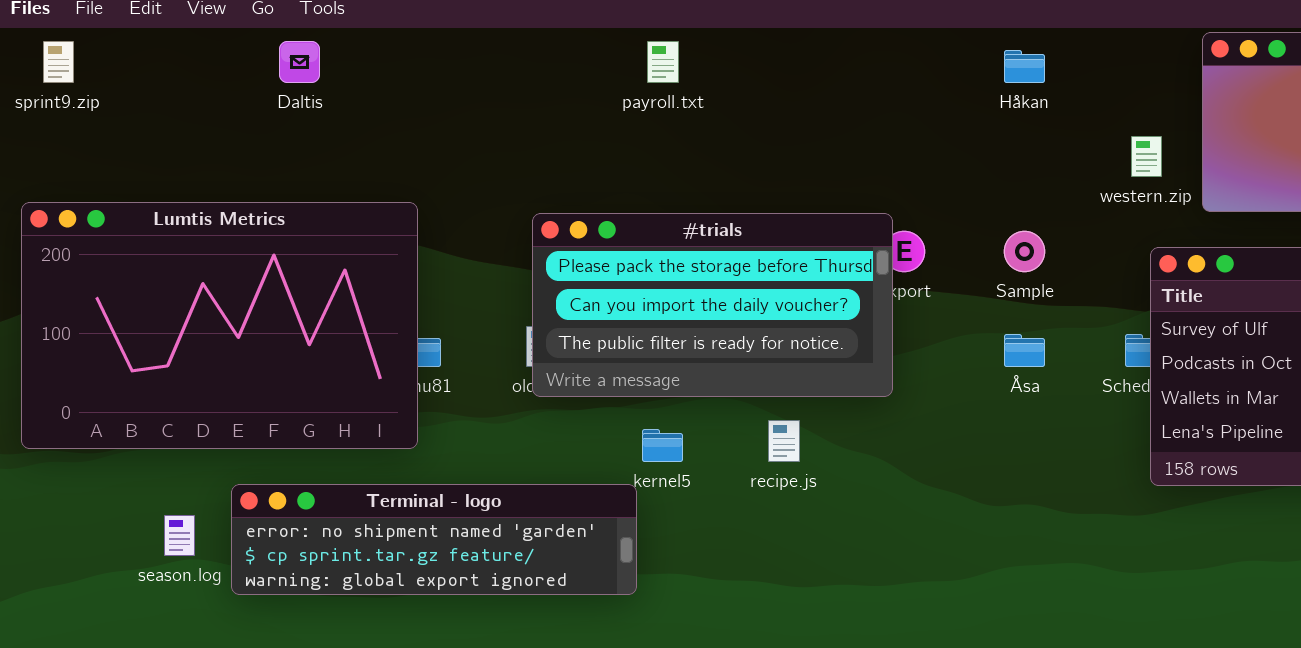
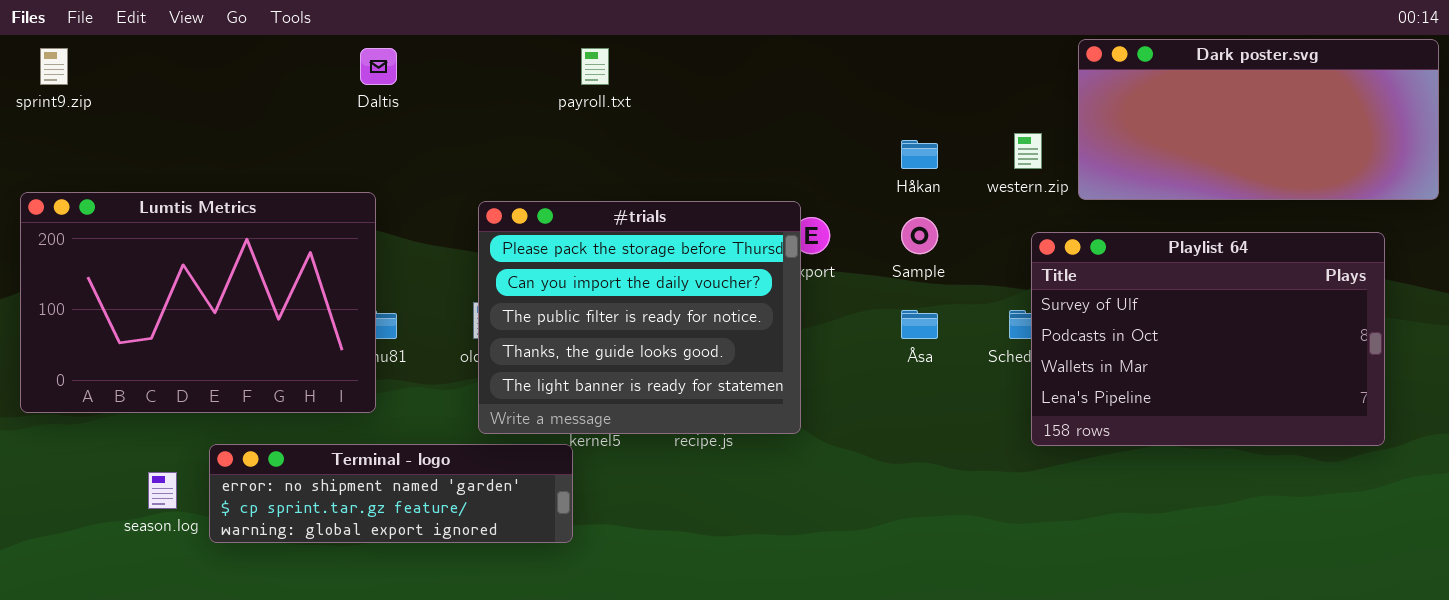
Daltis: [279,41,320,83] -> [360,48,397,85], moved
Håkan: [1004,50,1045,83] -> [901,140,938,169], moved
#trials: [532,213,893,397] -> [478,201,801,434], resized

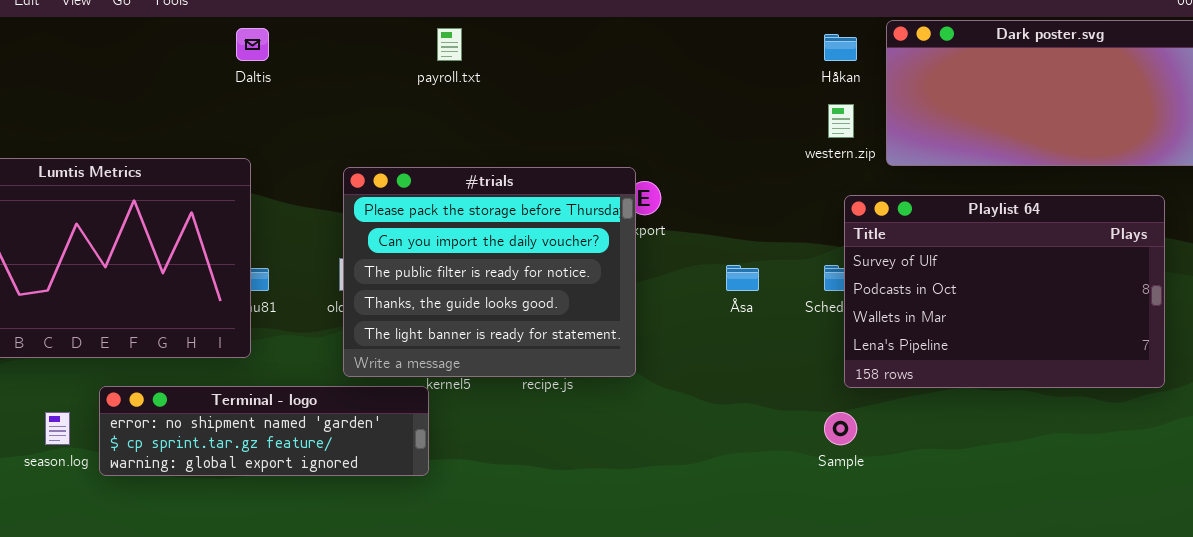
Håkan: [901,140,938,169] -> [824,34,857,61], moved
Sample: [901,217,938,254] -> [824,412,857,445], moved

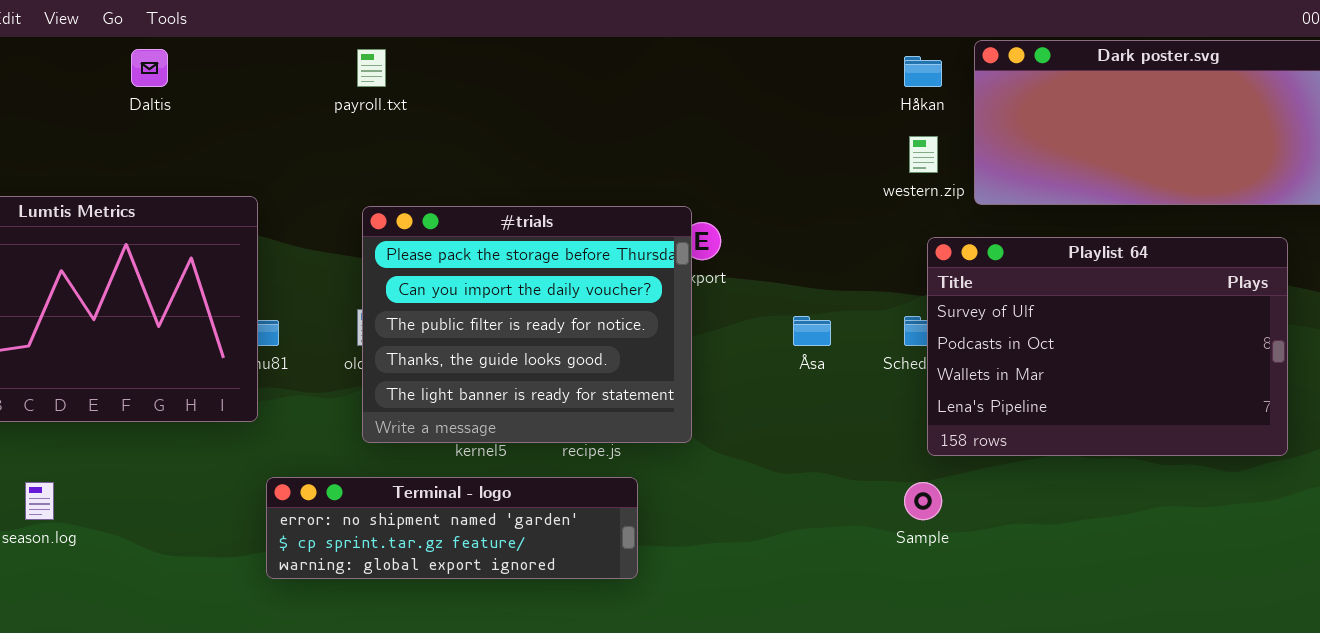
Daltis: [236,28,269,61] -> [131,49,168,87], moved
payroll.txt: [437,28,462,61] -> [357,49,386,87], moved
Terminal - logo: [99,386,429,476] -> [266,477,638,579], moved

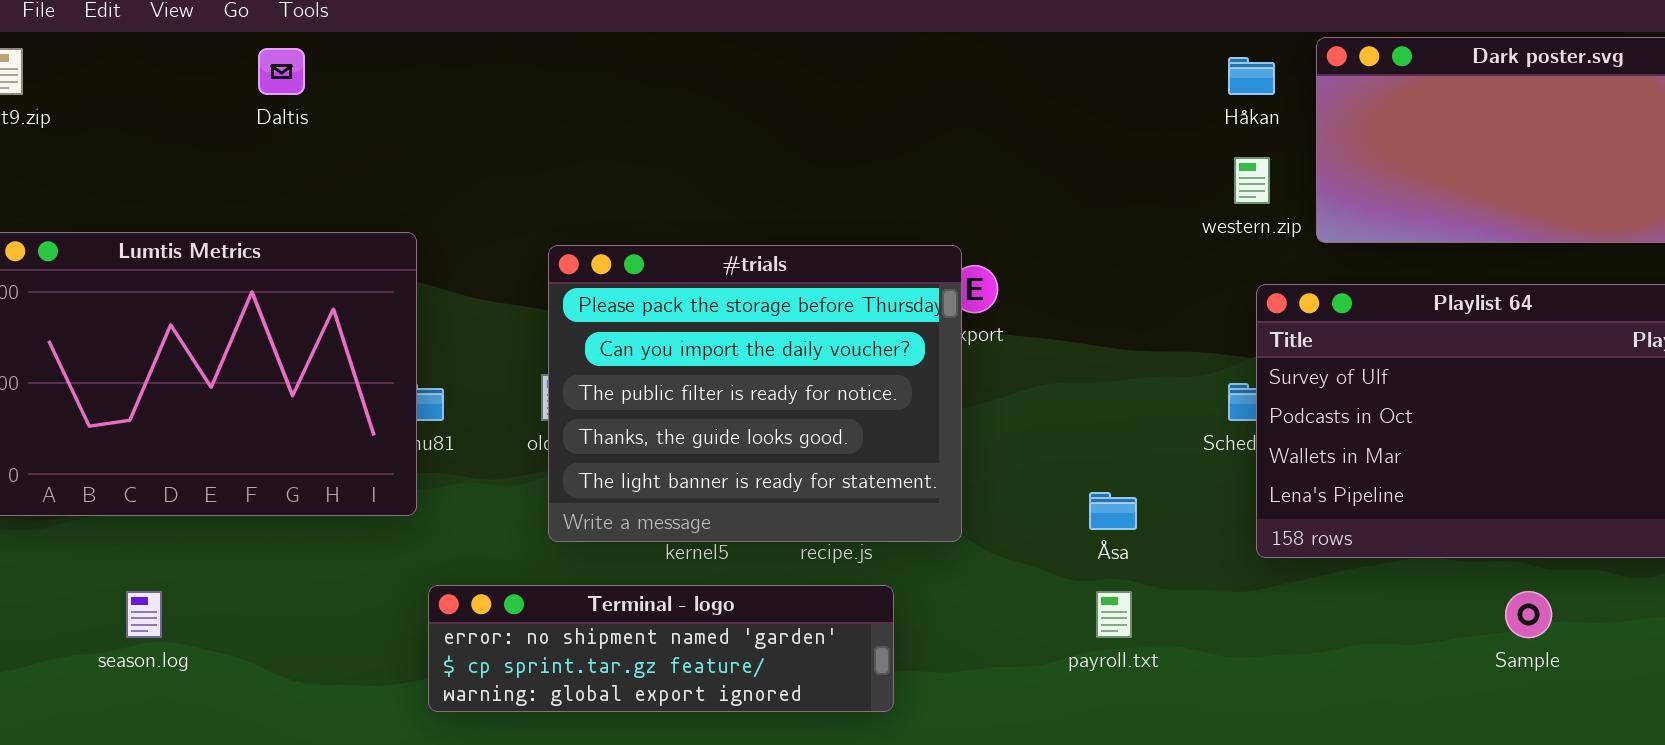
payroll.txt: [357,49,386,87] -> [1096,591,1132,638], moved
Åsa: [793,316,831,346] -> [1089,492,1137,530], moved
Sample: [904,482,942,520] -> [1505,591,1552,638], moved

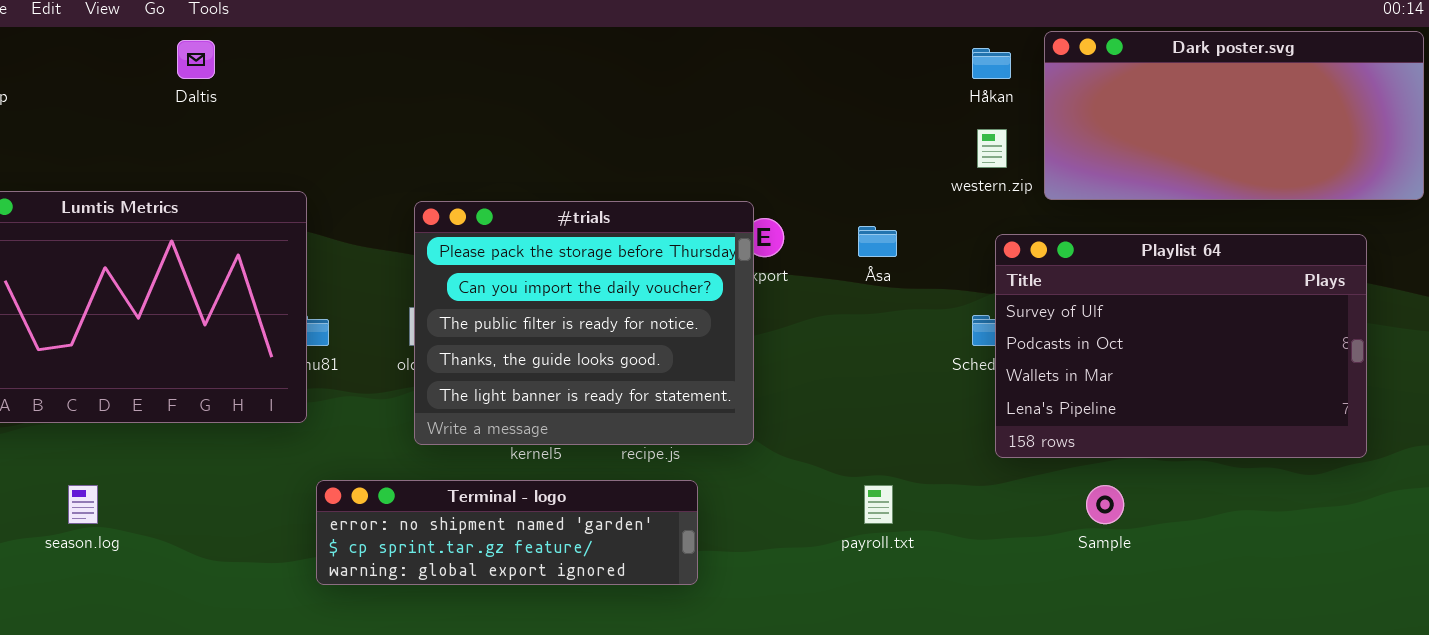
Åsa: [1089,492,1137,530] -> [858,226,897,257], moved
Sample: [1505,591,1552,638] -> [1086,485,1124,524], moved

